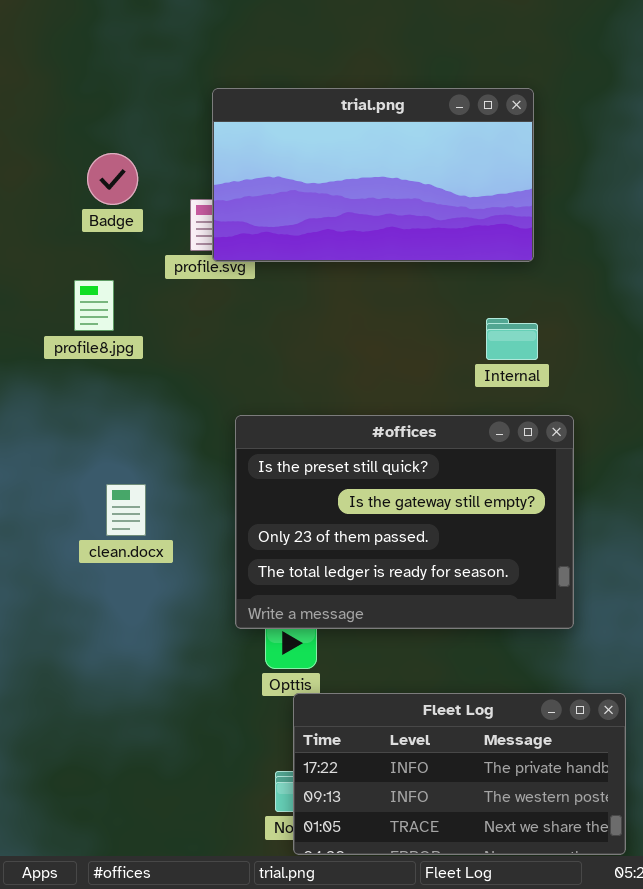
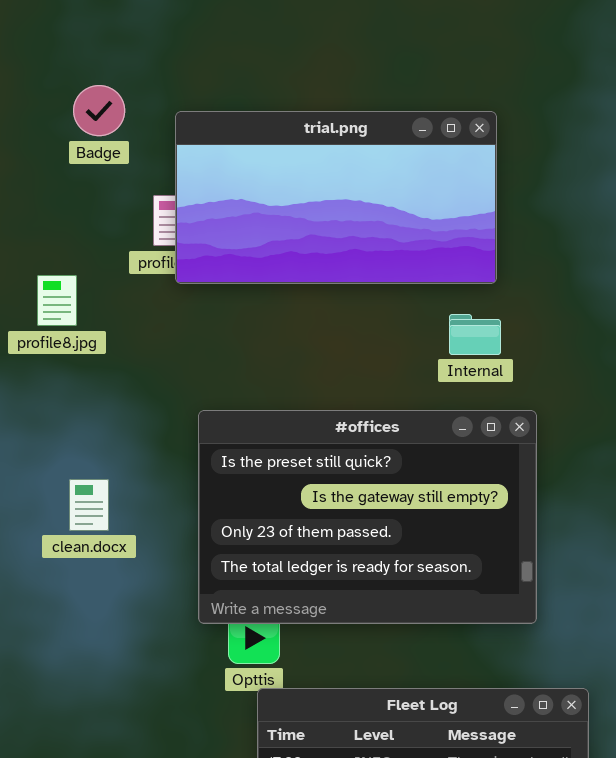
trial.png: [212,88,534,262] -> [175,111,497,284], moved
Badge: [87,153,138,205] -> [73,85,125,136], moved

